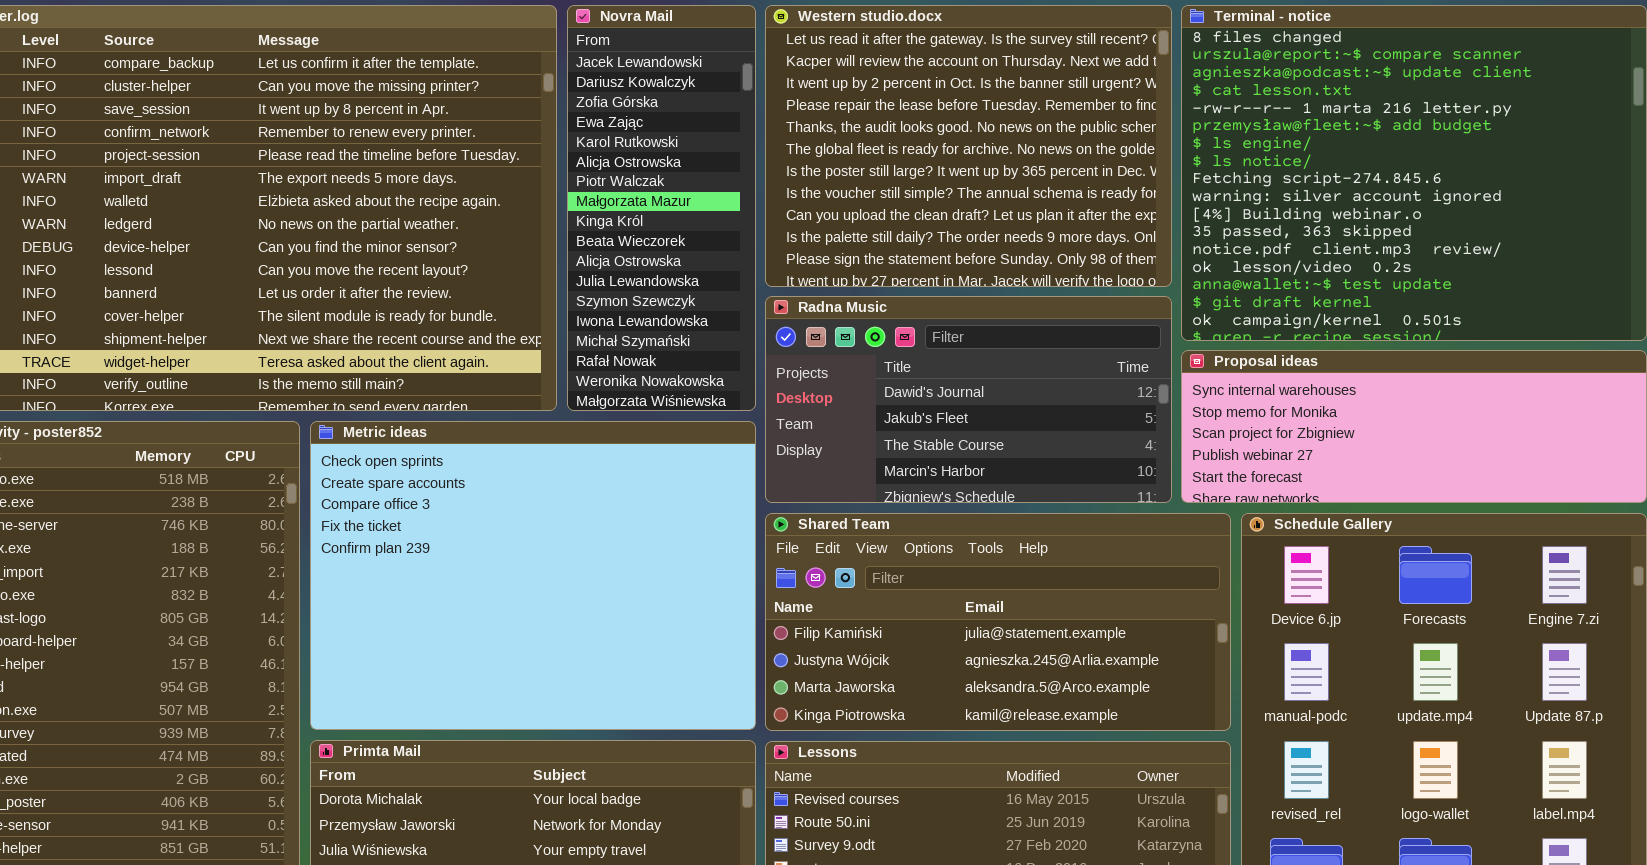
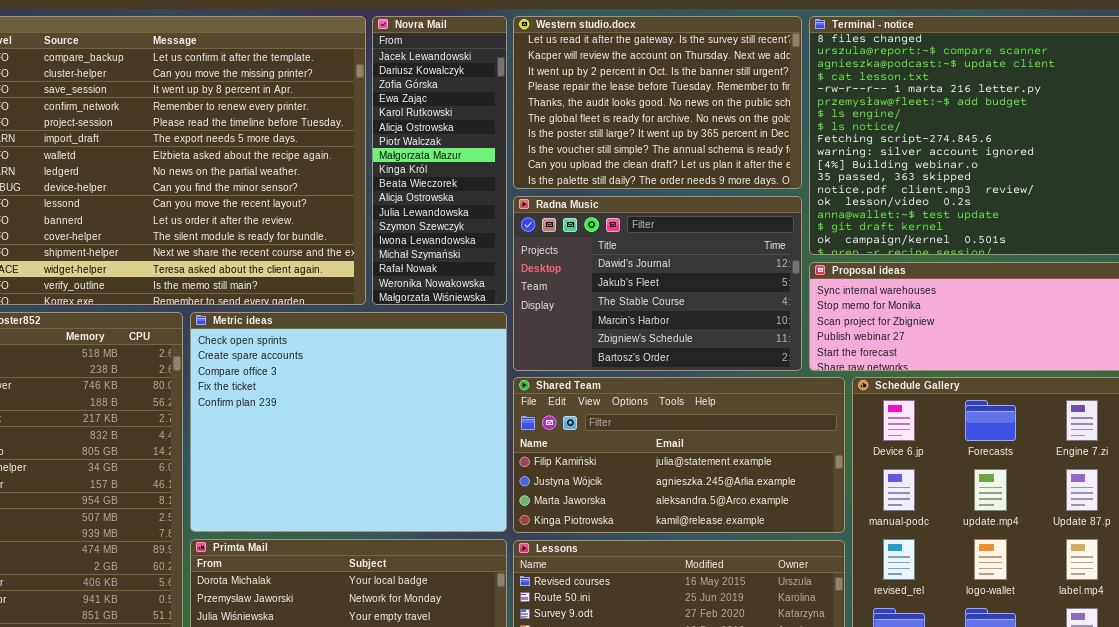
Western studio.docx: [765,5,1172,287] -> [513,16,802,189], resized
Radna Music: [765,296,1172,503] -> [513,196,802,371], resized

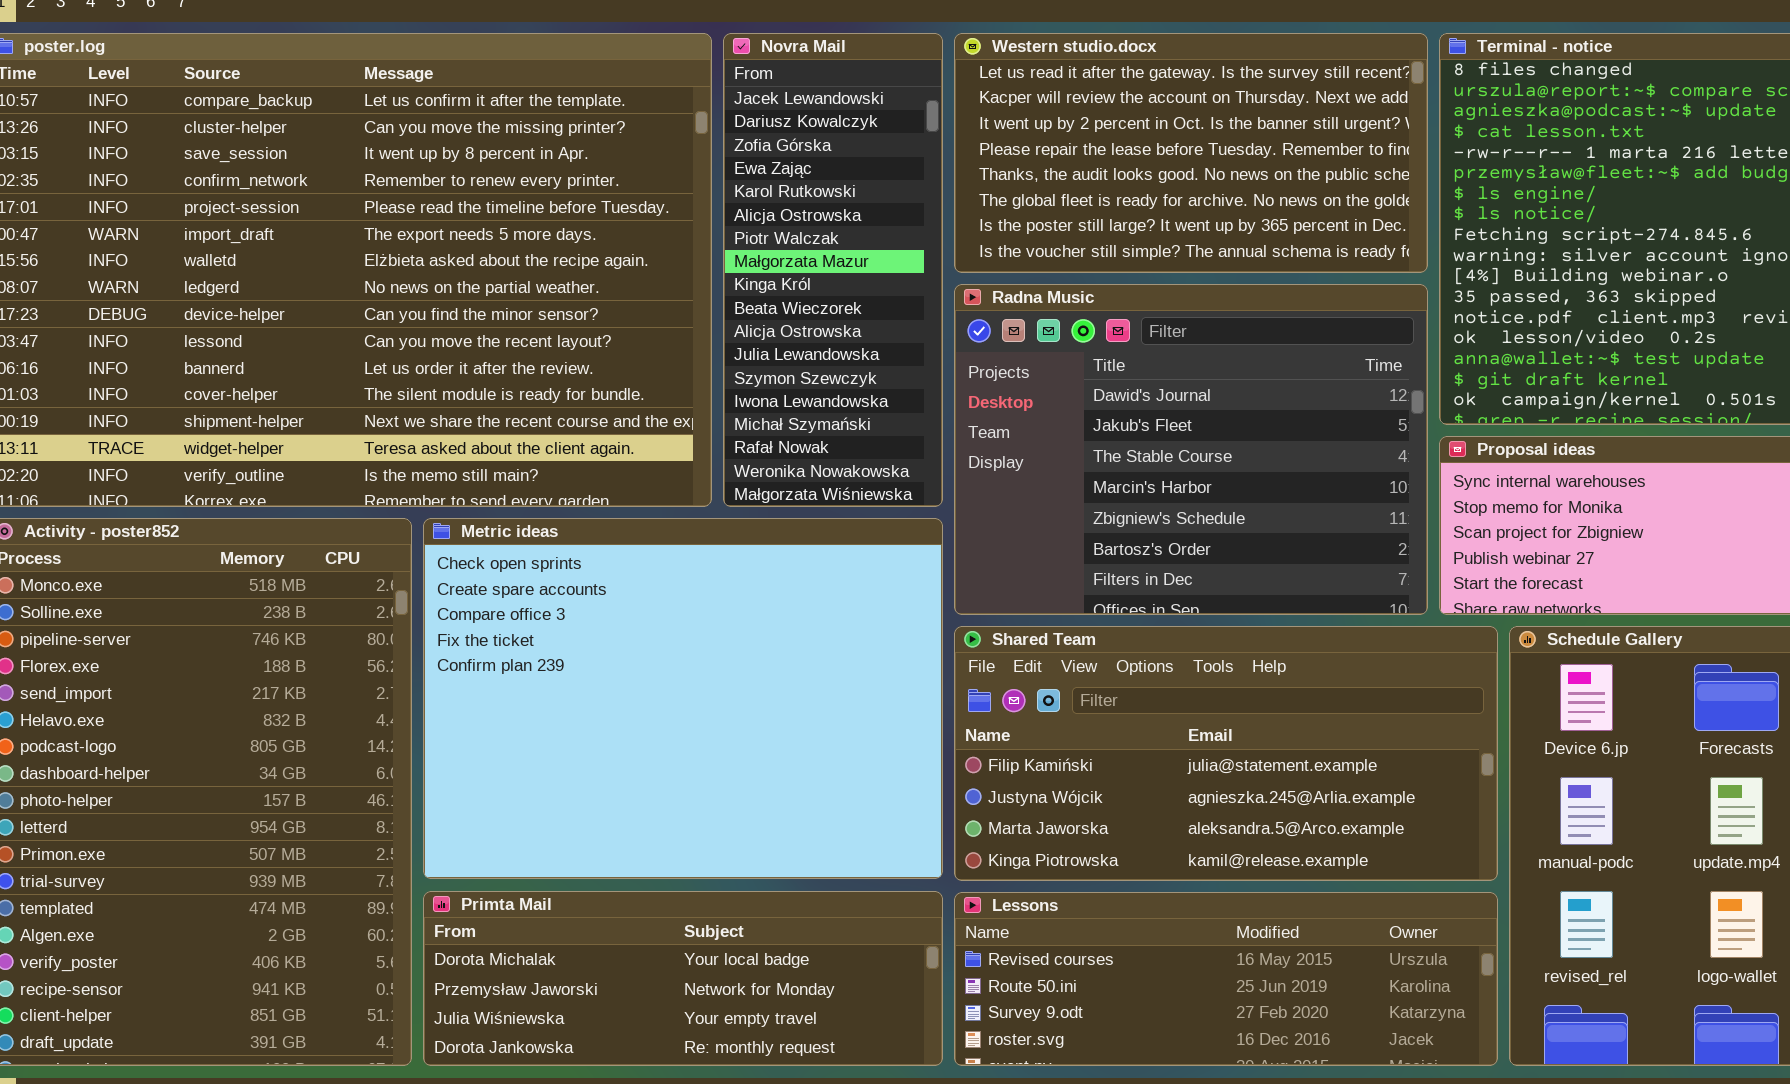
Western studio.docx: [513,16,802,189] -> [954,33,1428,273], resized
Radna Music: [513,196,802,371] -> [954,284,1428,615], resized

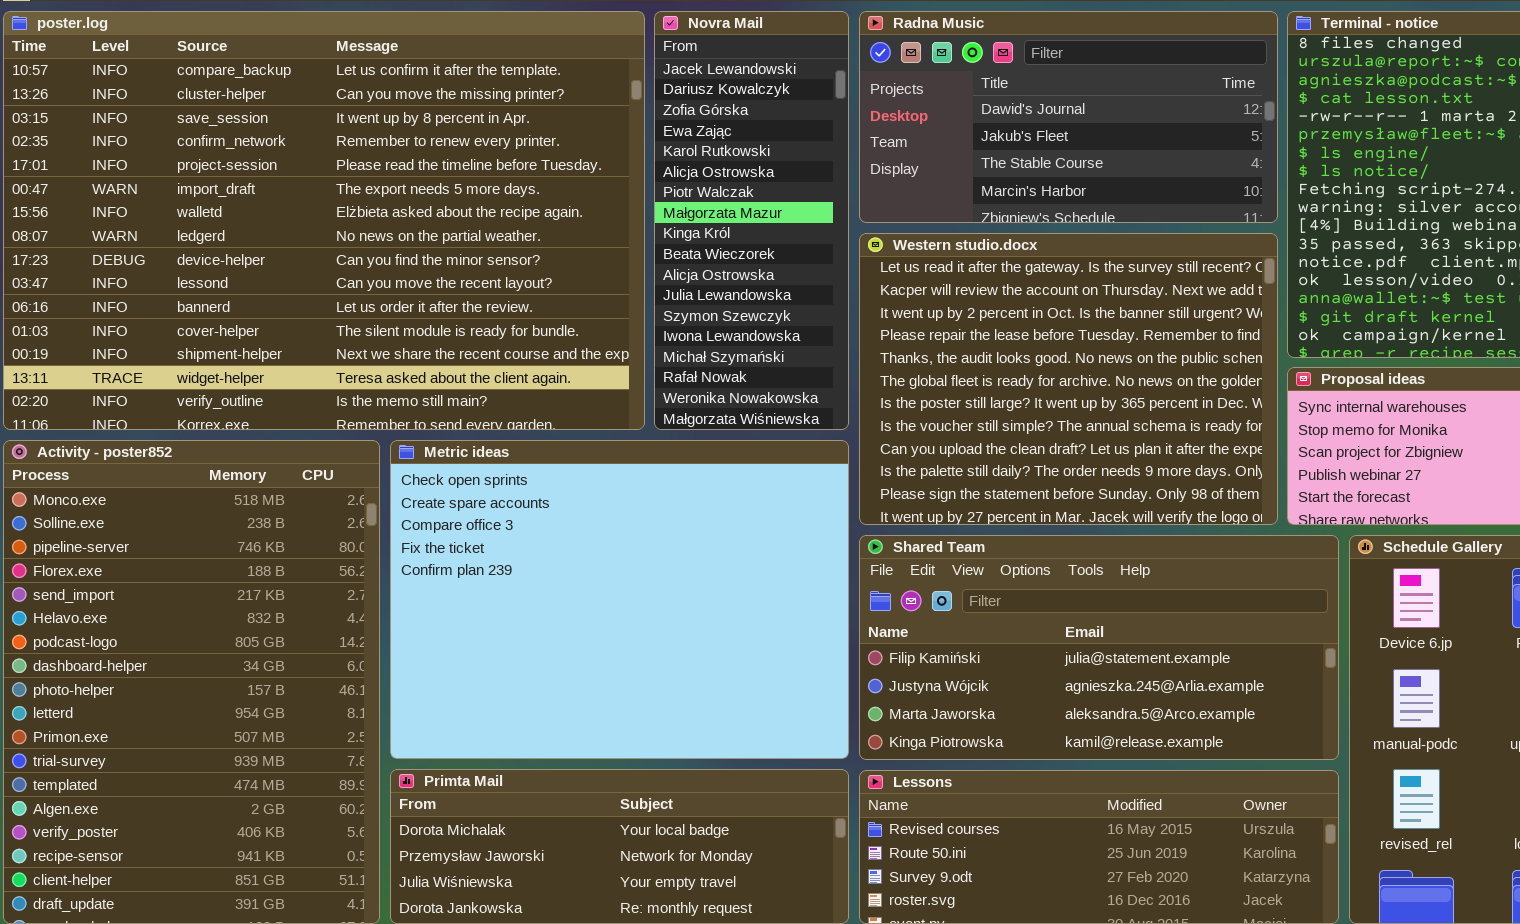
Western studio.docx: [954,33,1428,273] -> [859,233,1278,525], moved, resized
Radna Music: [954,284,1428,615] -> [859,11,1278,223], moved, resized

